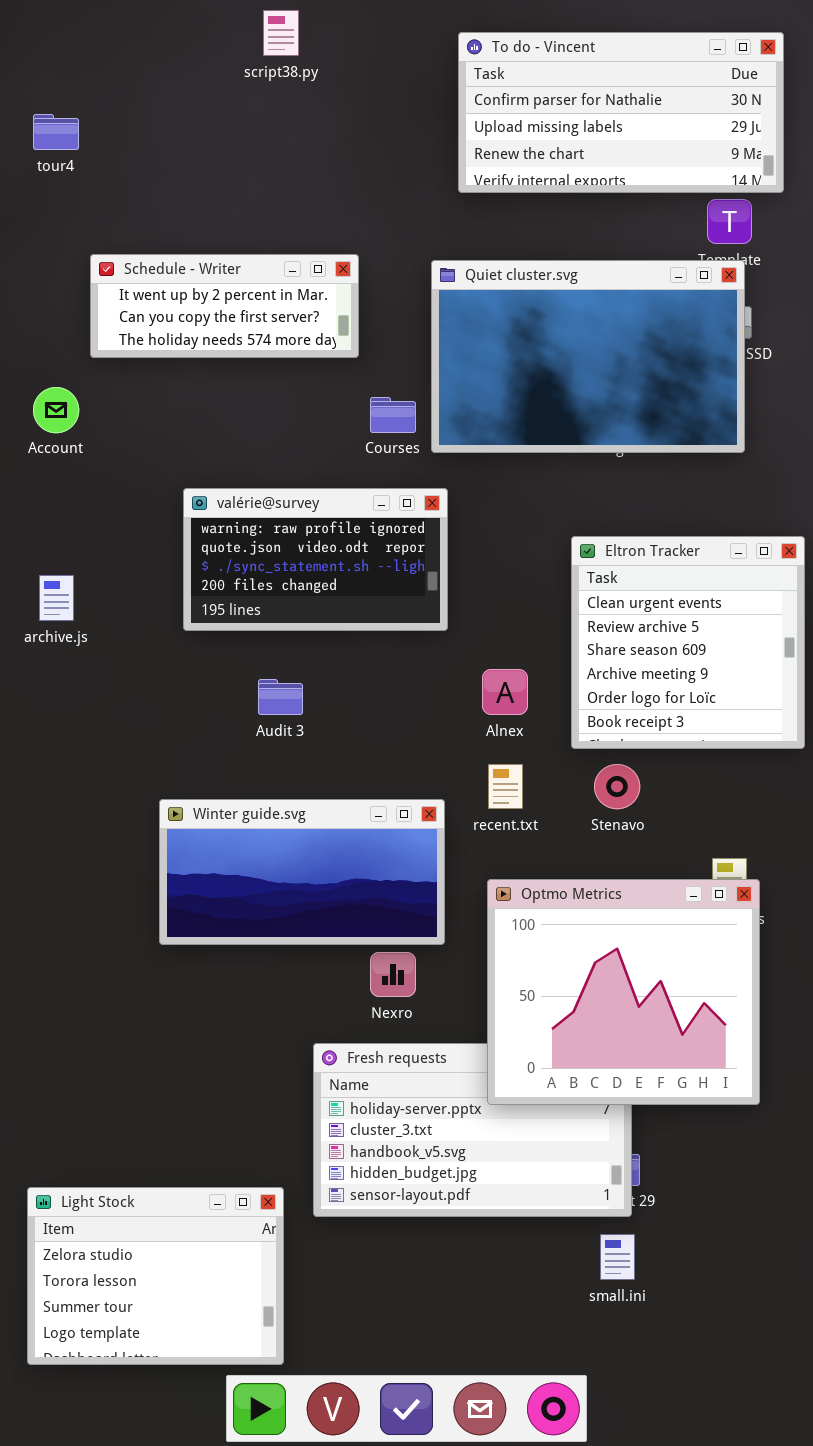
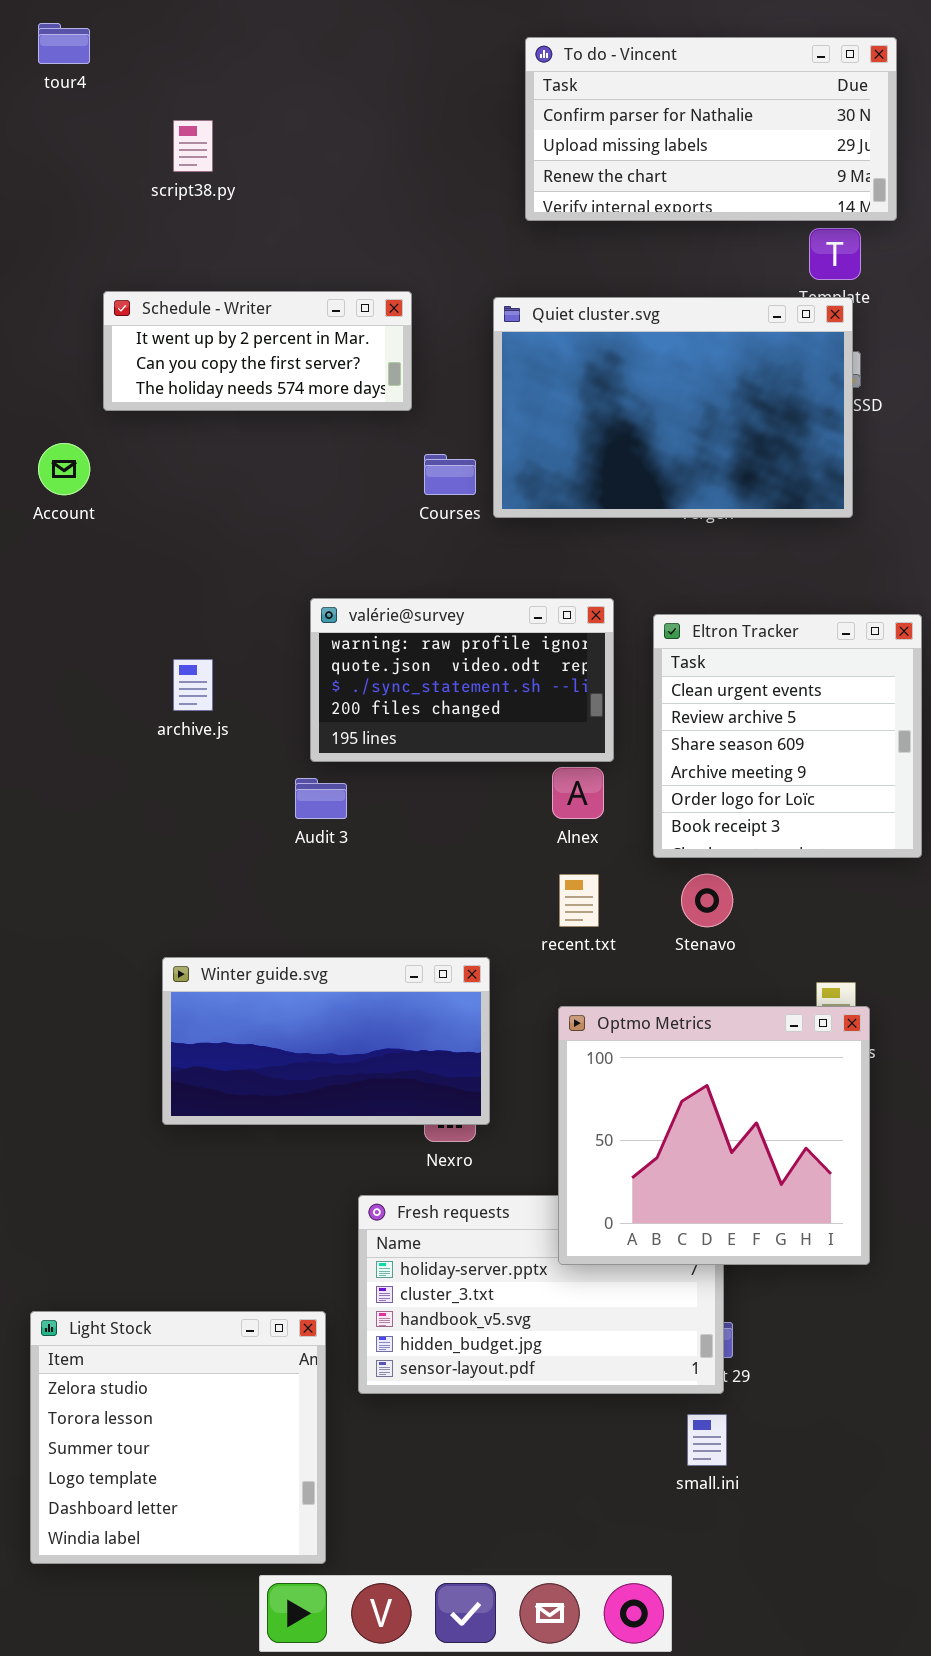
script38.py: [263,10,299,56] -> [173,120,213,172], moved
tour4: [33,114,79,150] -> [38,23,90,64], moved
valérie@survey: [183,488,448,631] -> [310,598,614,762], moved
archive.js: [39,575,74,621] -> [173,659,213,711], moved
Winter guide.svg: [159,799,445,945] -> [162,957,490,1125], moved
Light Stock: [27,1187,284,1365] -> [30,1311,326,1564], resized

